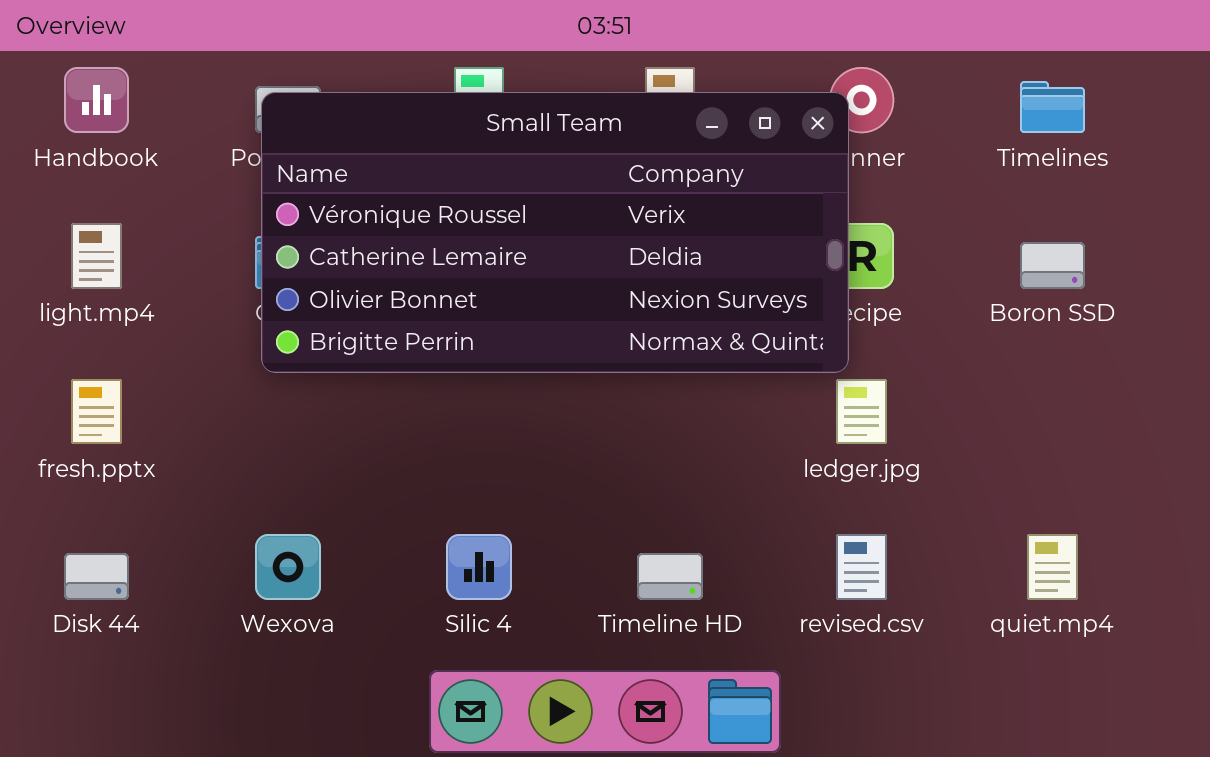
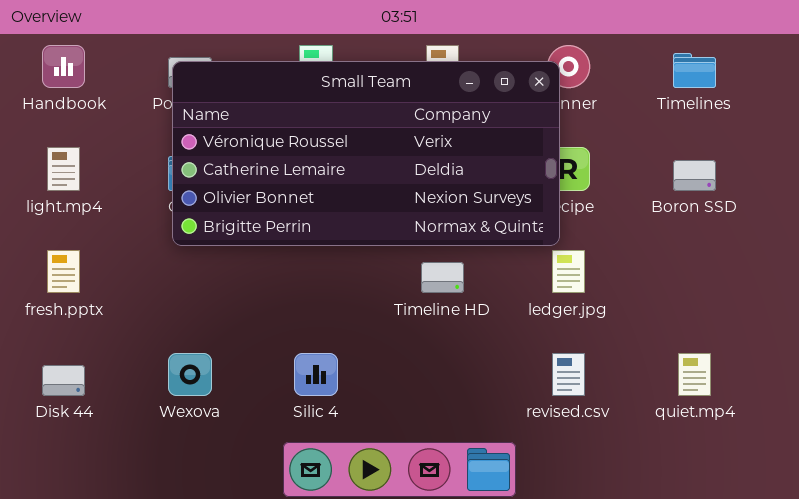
Timeline HD: [637,553,703,600] -> [421,262,464,293], moved

